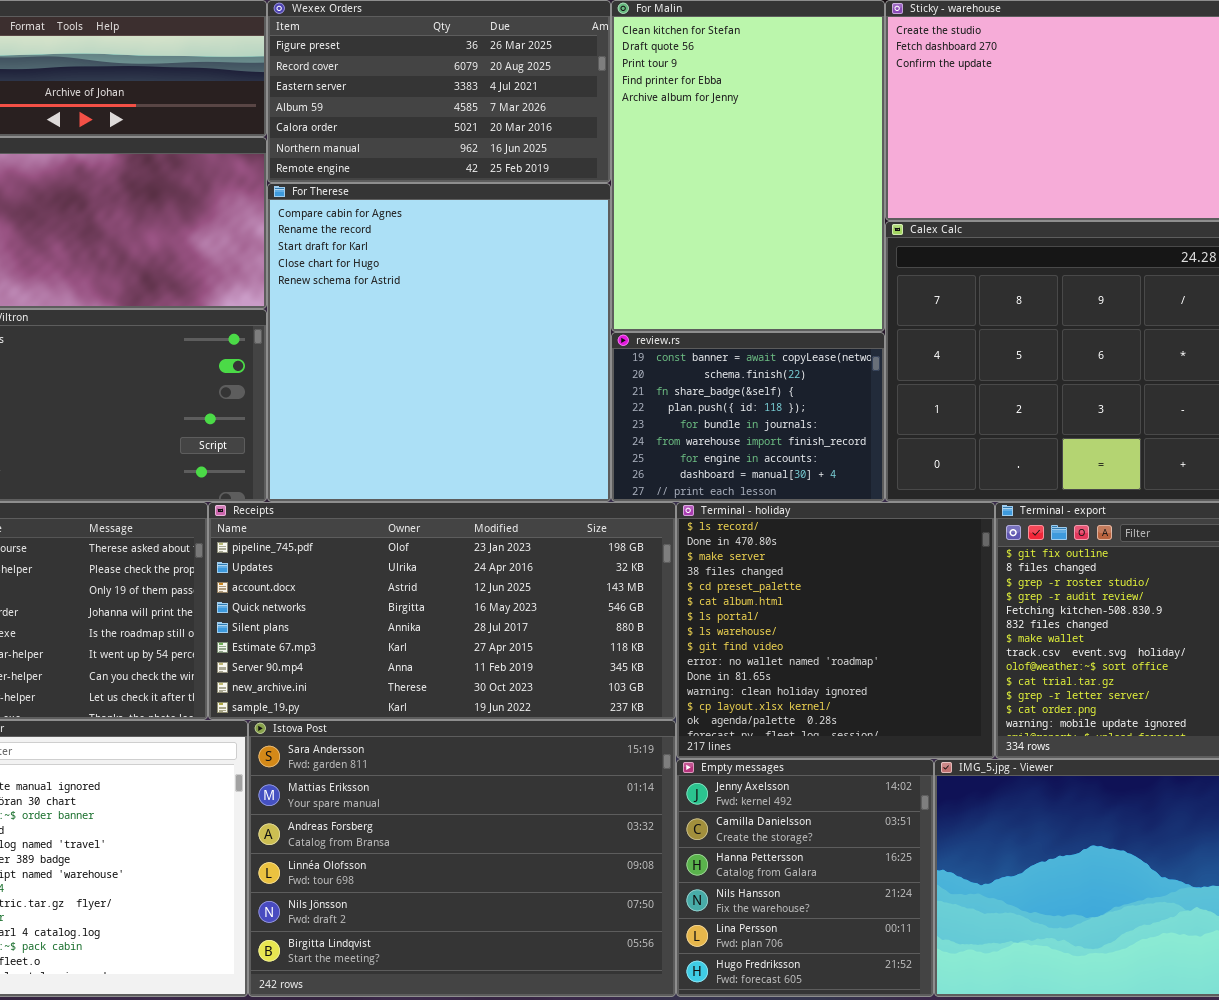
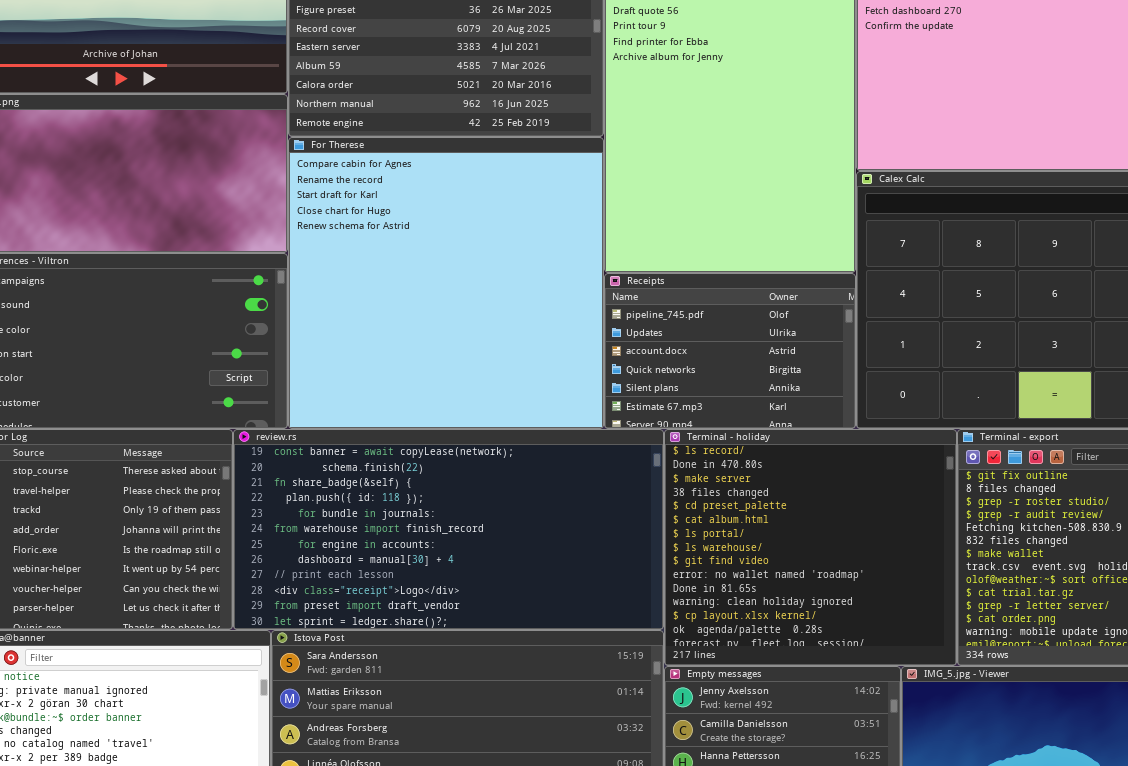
review.rs: [611,332,885,502] -> [233,429,664,630], moved, resized
Receipts: [208,502,676,720] -> [604,273,856,429], moved, resized

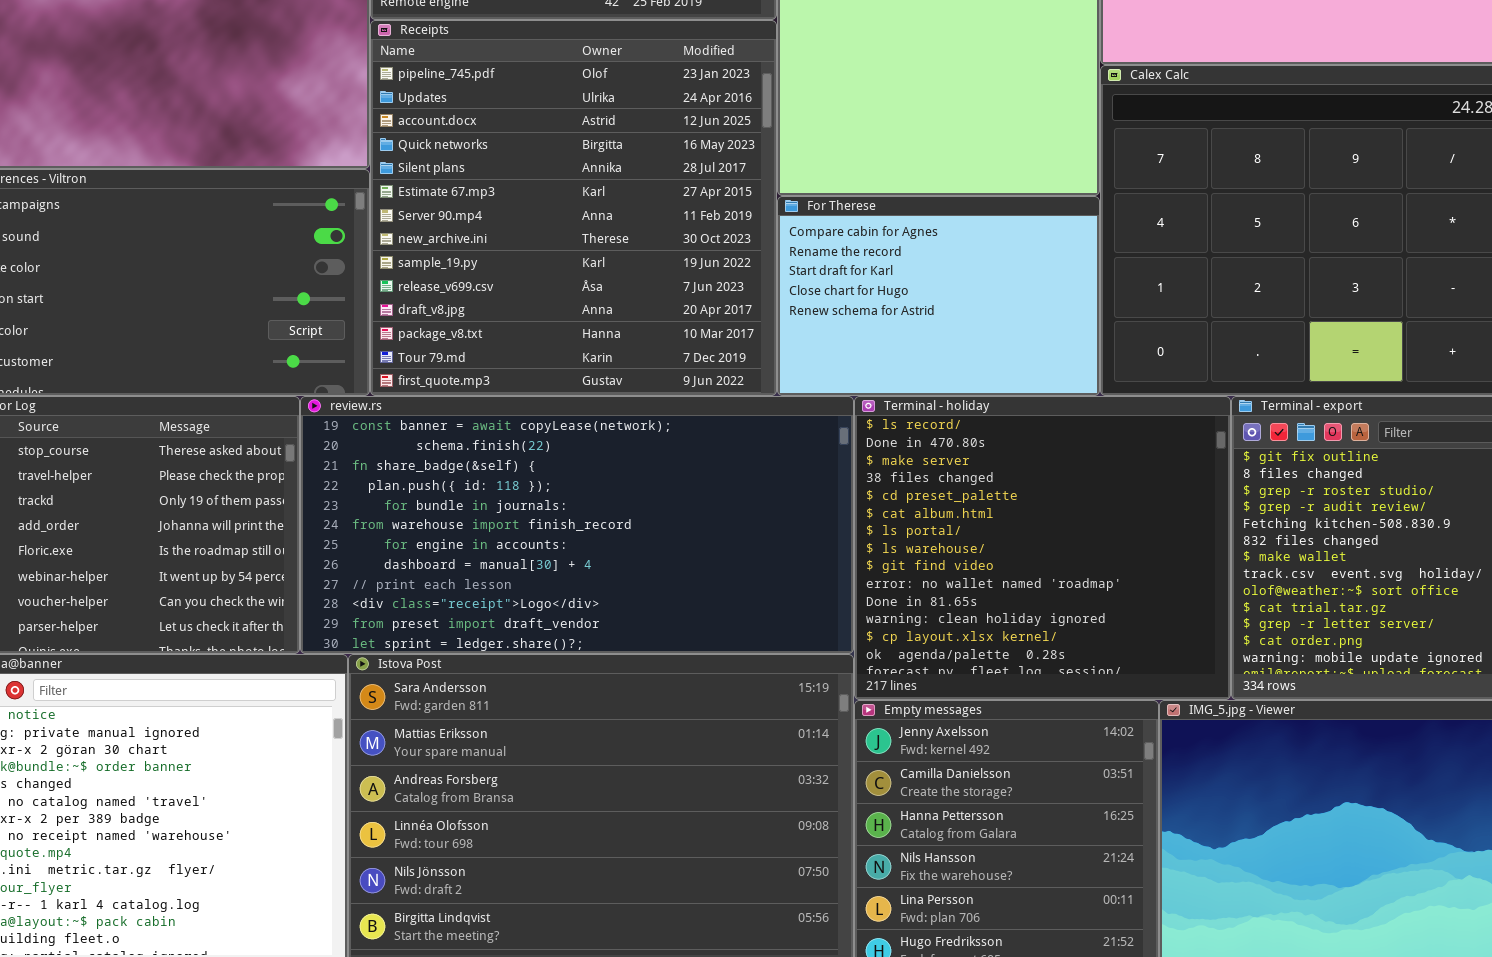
For Therese: [288,137,604,429] -> [777,196,1100,396], moved, resized
Receipts: [604,273,856,429] -> [370,20,777,396], moved, resized

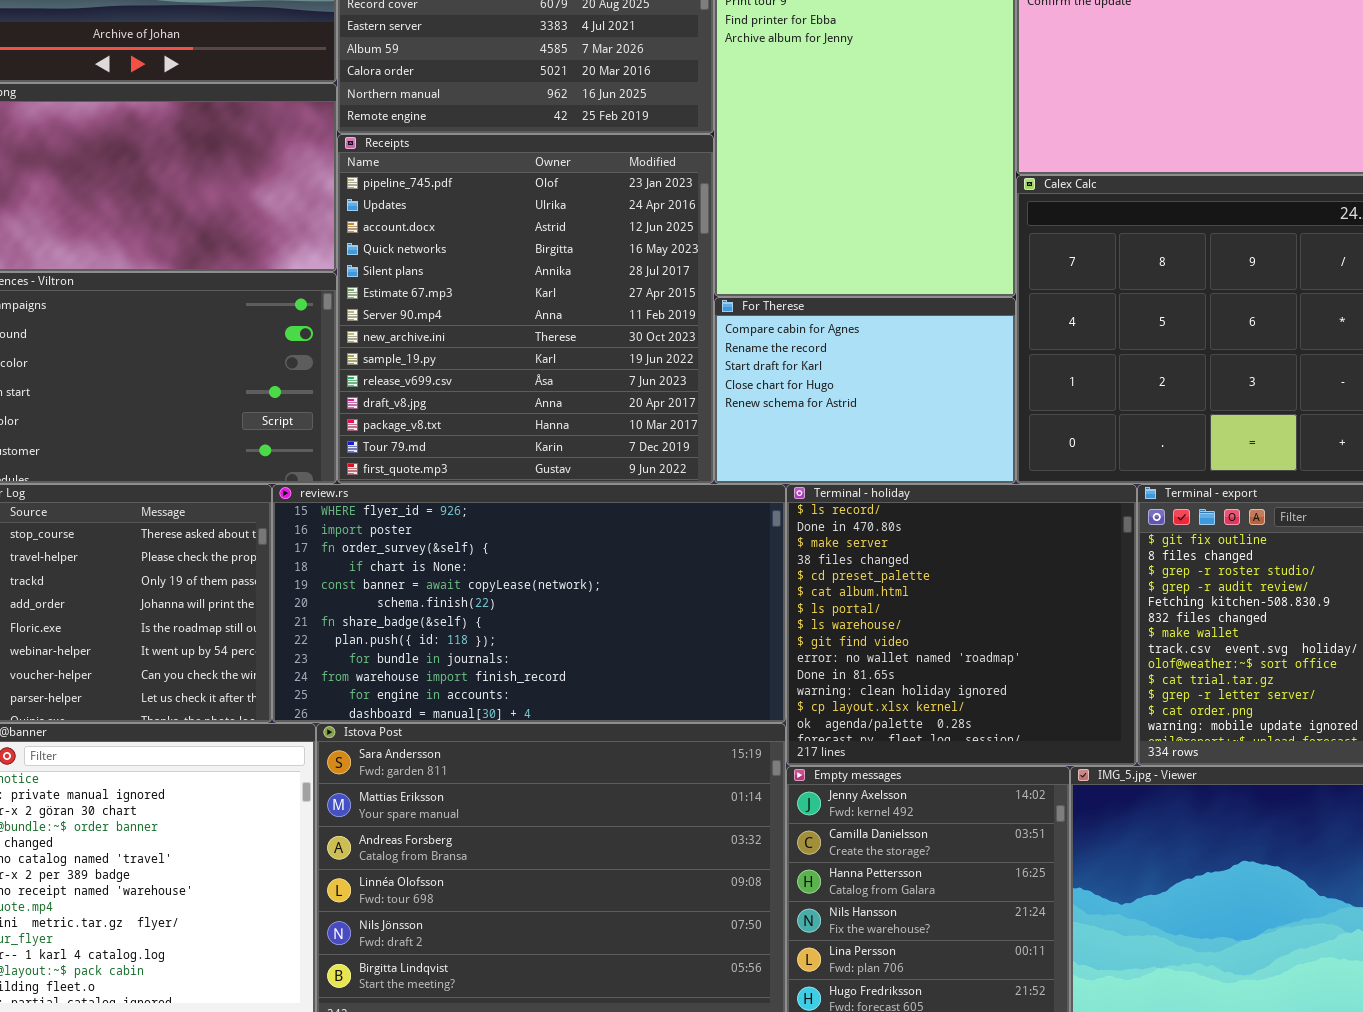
review.rs: [300,396,854,654] -> [272,484,786,723], scrolled up 4 rows

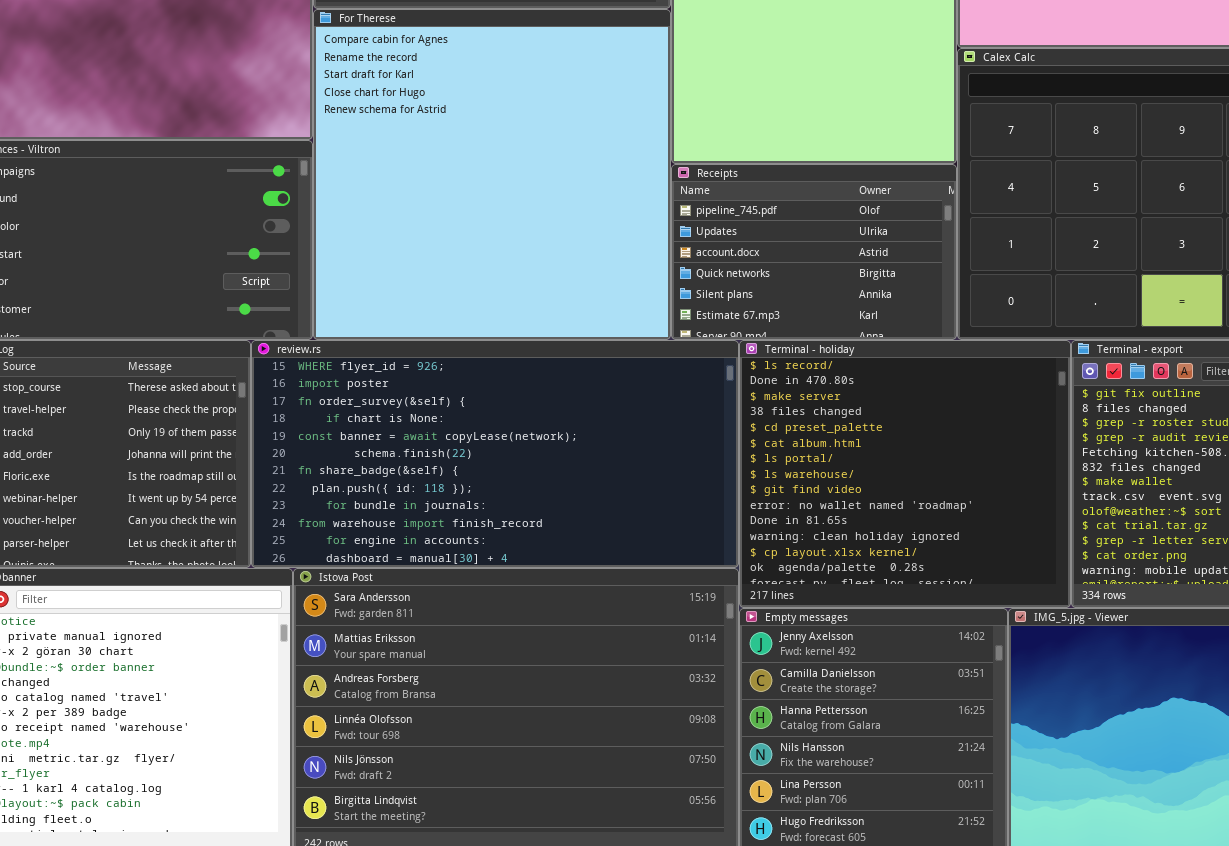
Receipts: [337,134,714,484] -> [671,164,957,340], moved, resized
For Therese: [714,297,1016,484] -> [313,9,671,340], moved, resized

